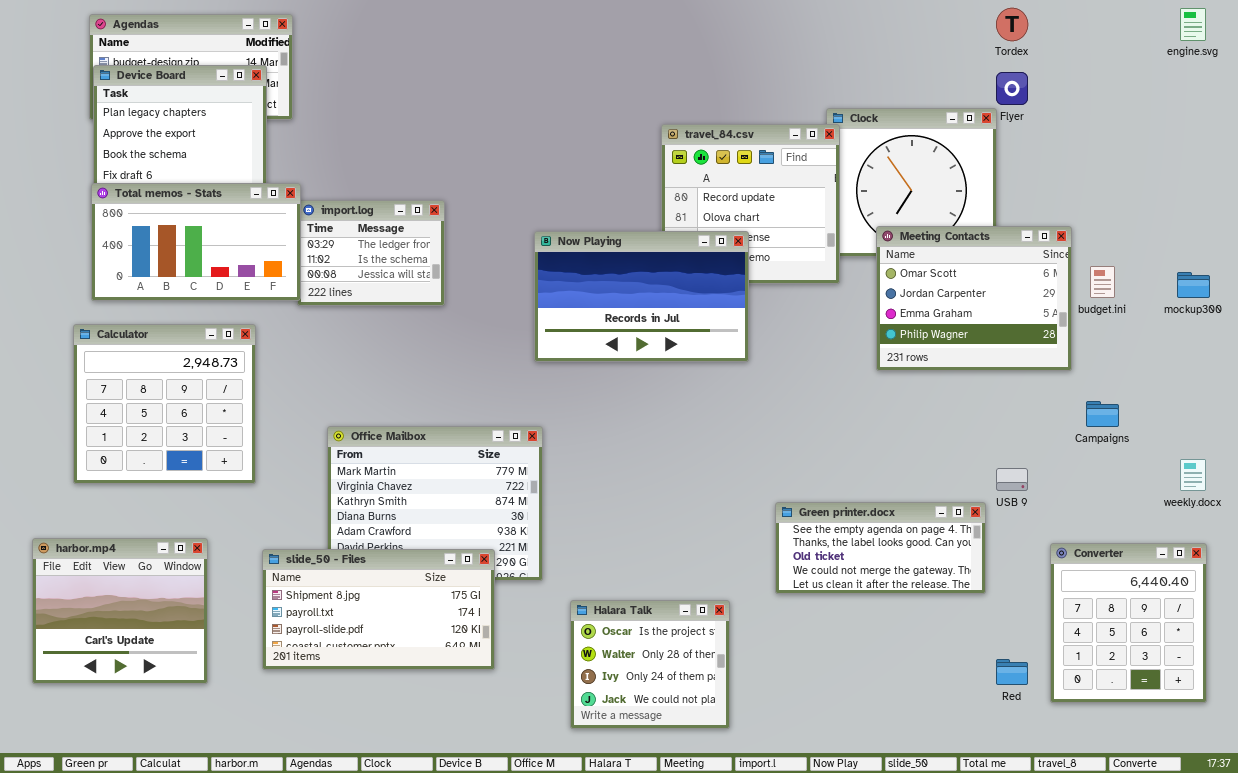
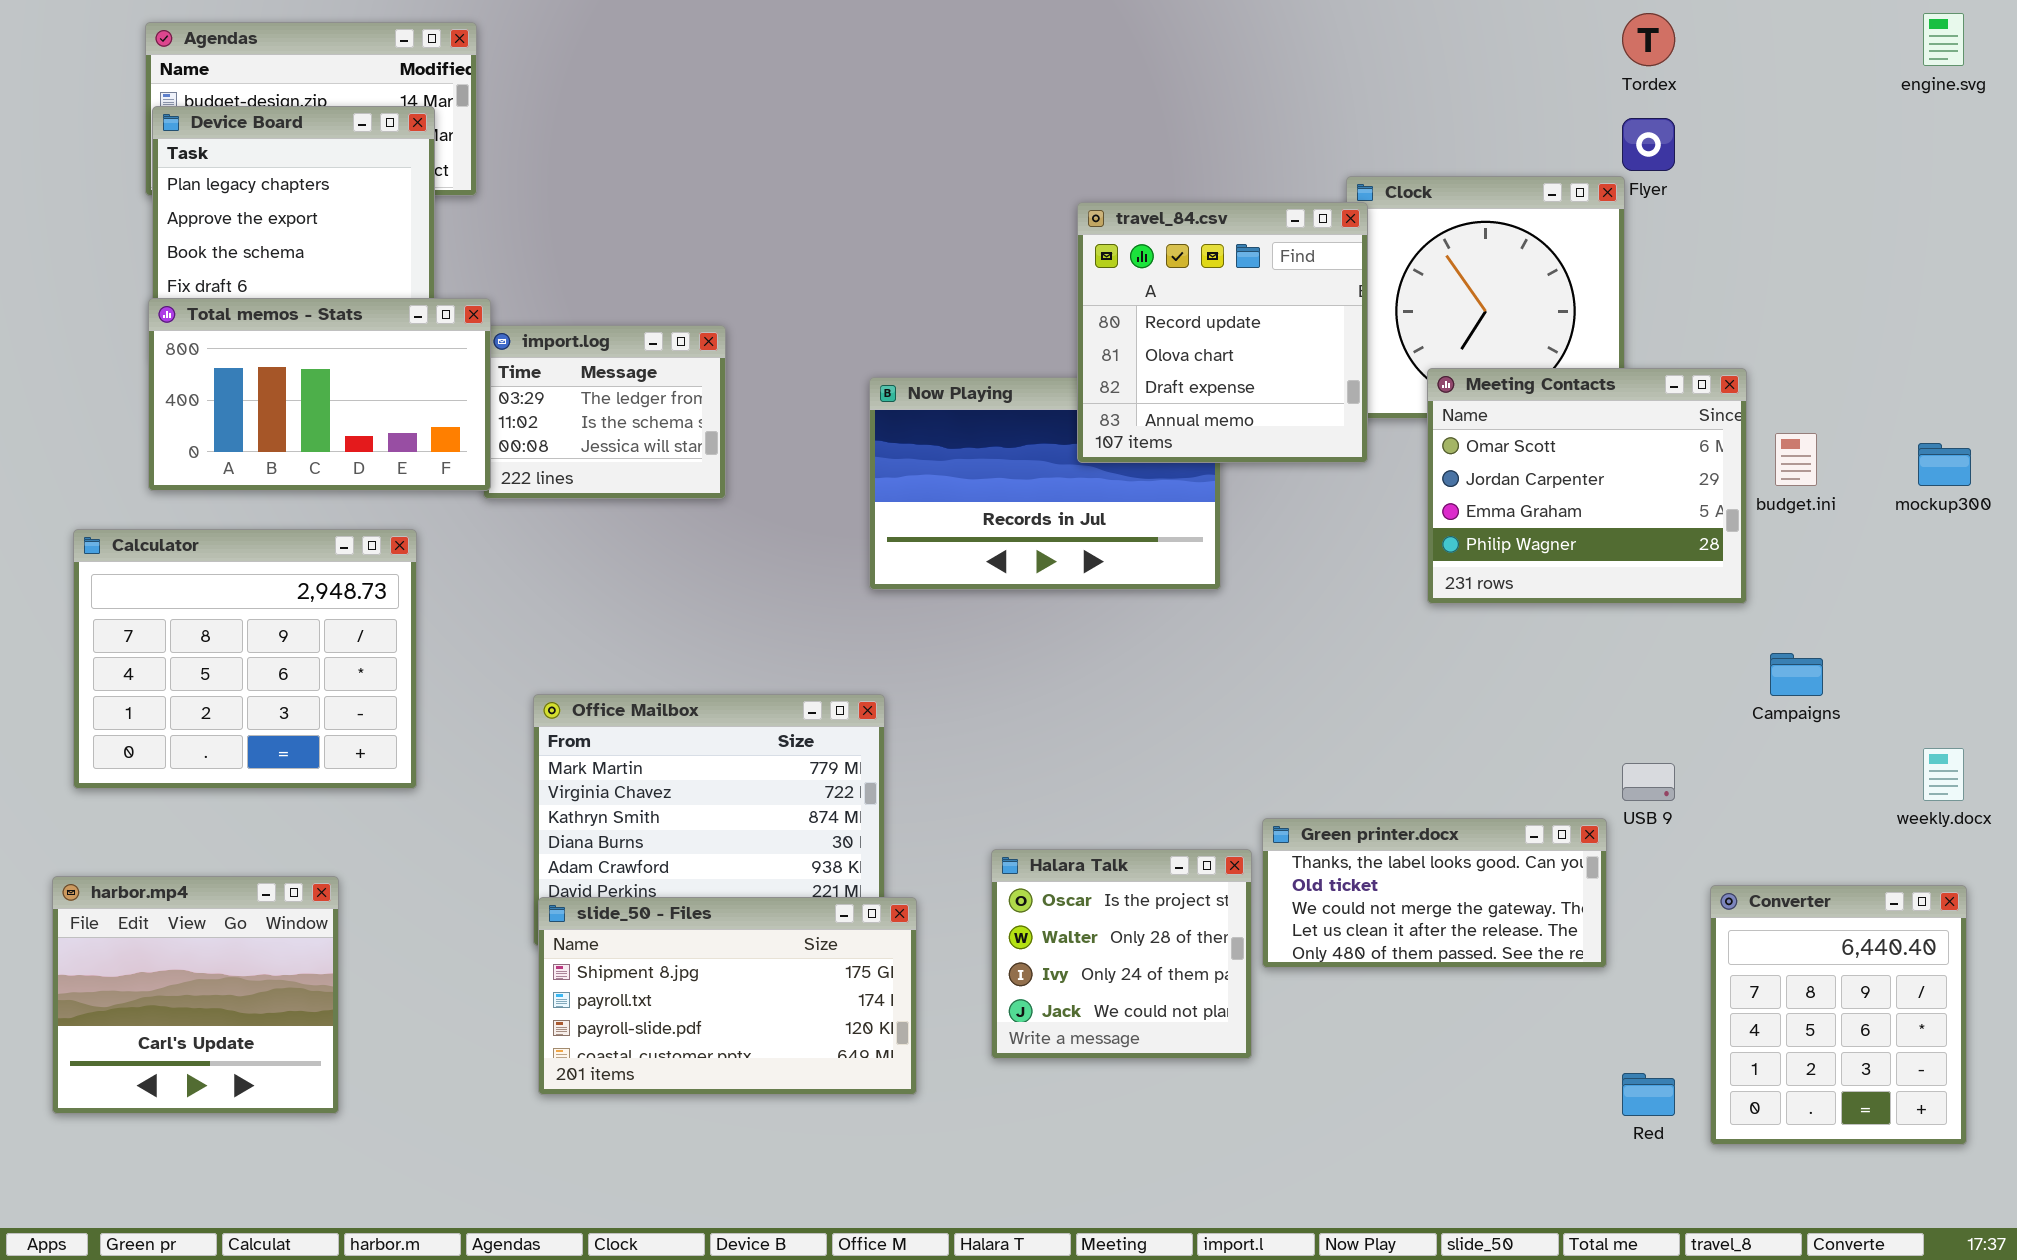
travel_84.csv: [661,124,840,284] -> [1077,202,1368,463], raised
Calculator: [73,324,256,484] -> [73,529,417,789], resized
Green printer.docx: [775,502,986,594] -> [1262,818,1607,968], scrolled down 1 row
slide_50 - Files: [262,549,495,670] -> [538,897,917,1095], moved
Halara Talk: [570,600,730,729] -> [991,849,1252,1059], moved

